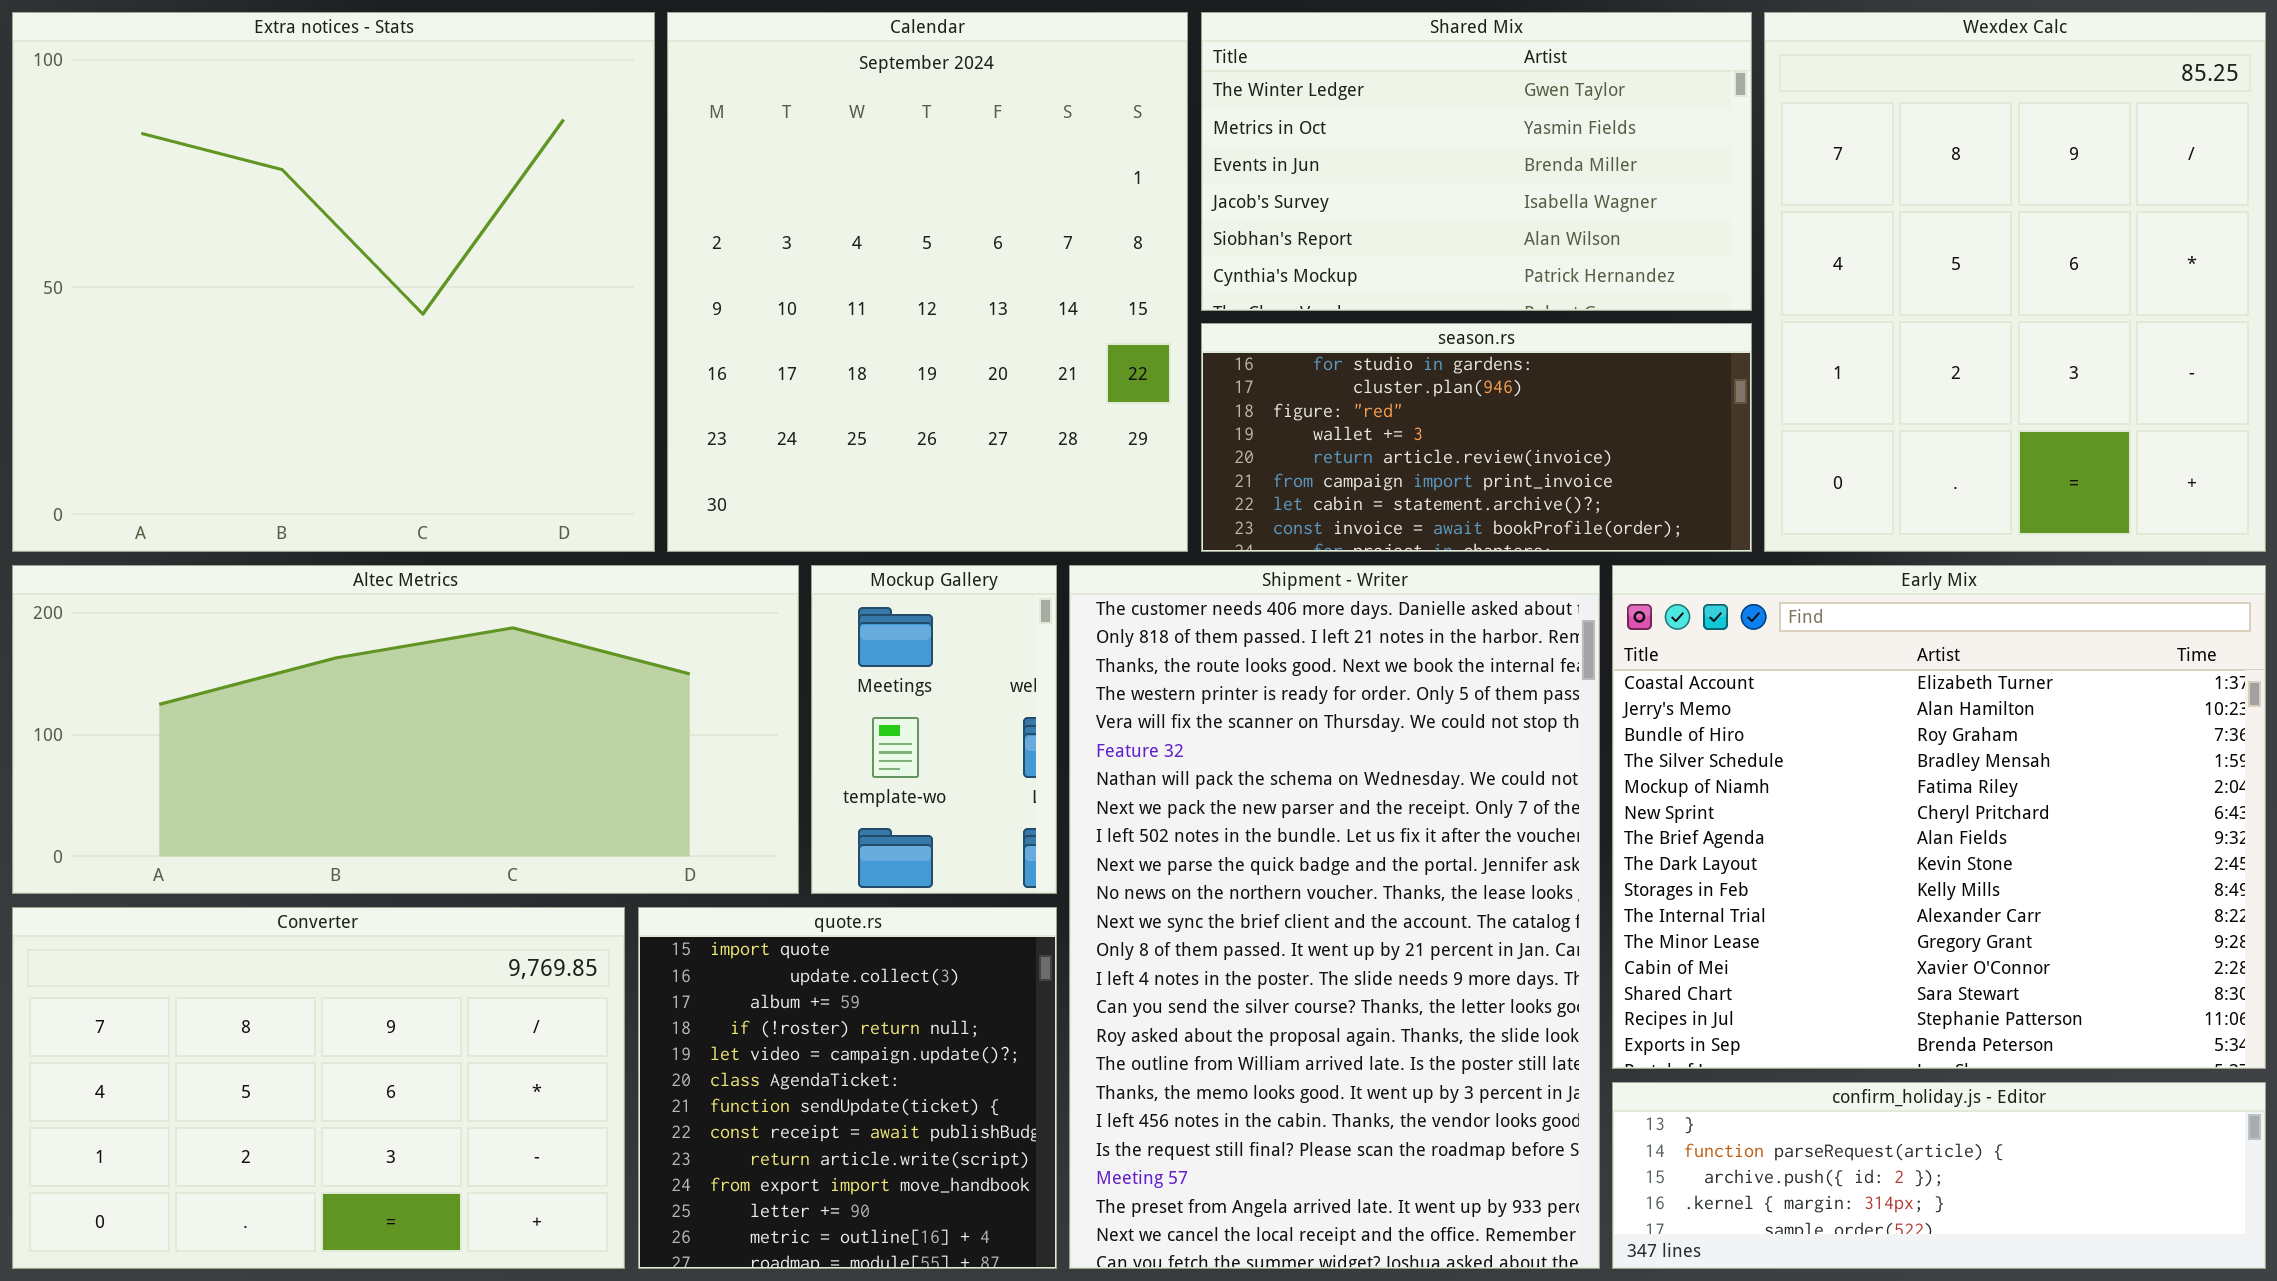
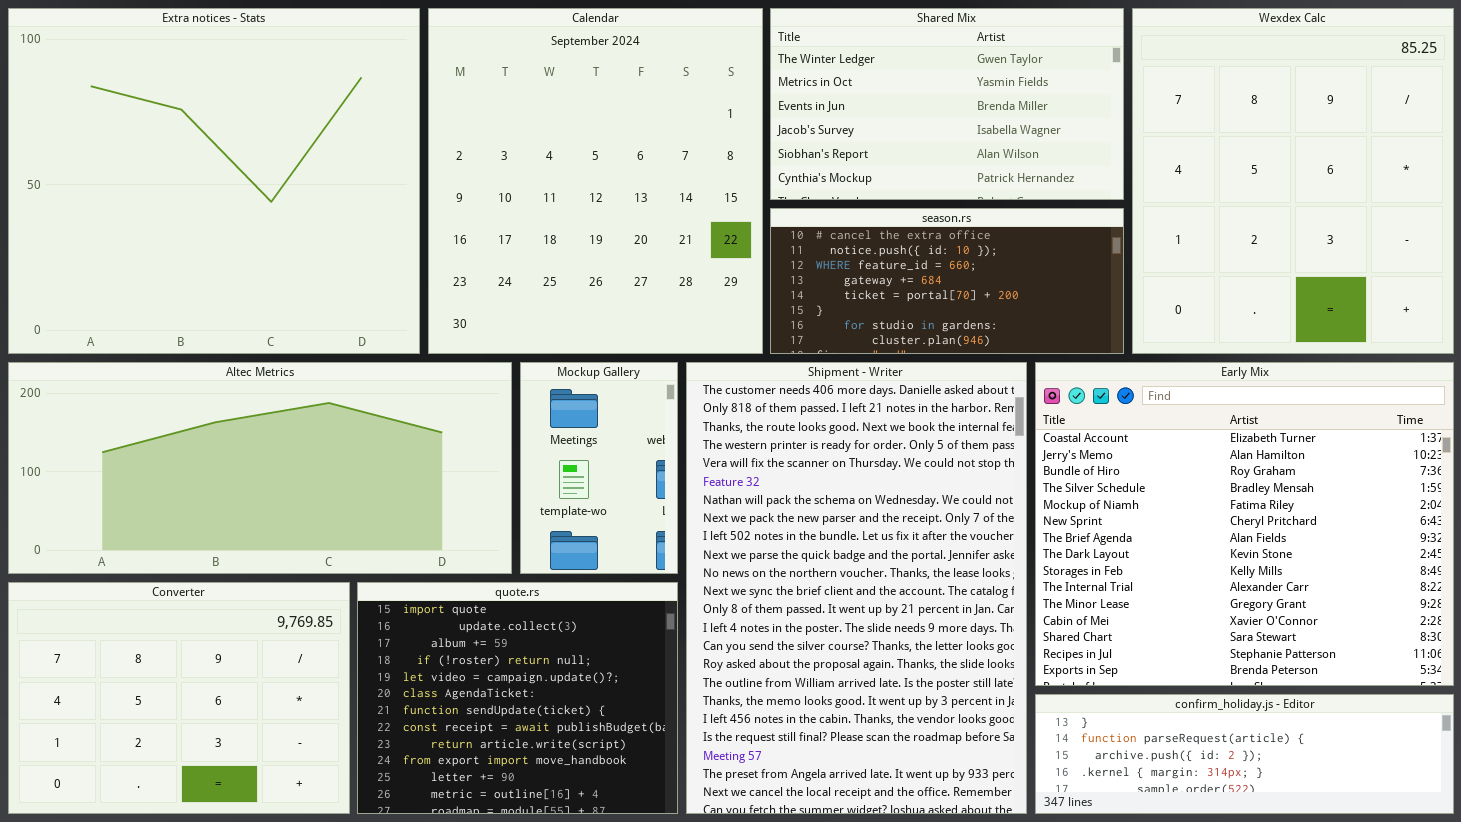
season.rs: [1201,323,1752,552] -> [770,208,1124,354], scrolled up 6 rows
Converter: [12,907,625,1269] -> [8,582,350,814], resized
quote.rs: [638,907,1057,1269] -> [357,582,678,814], resized

